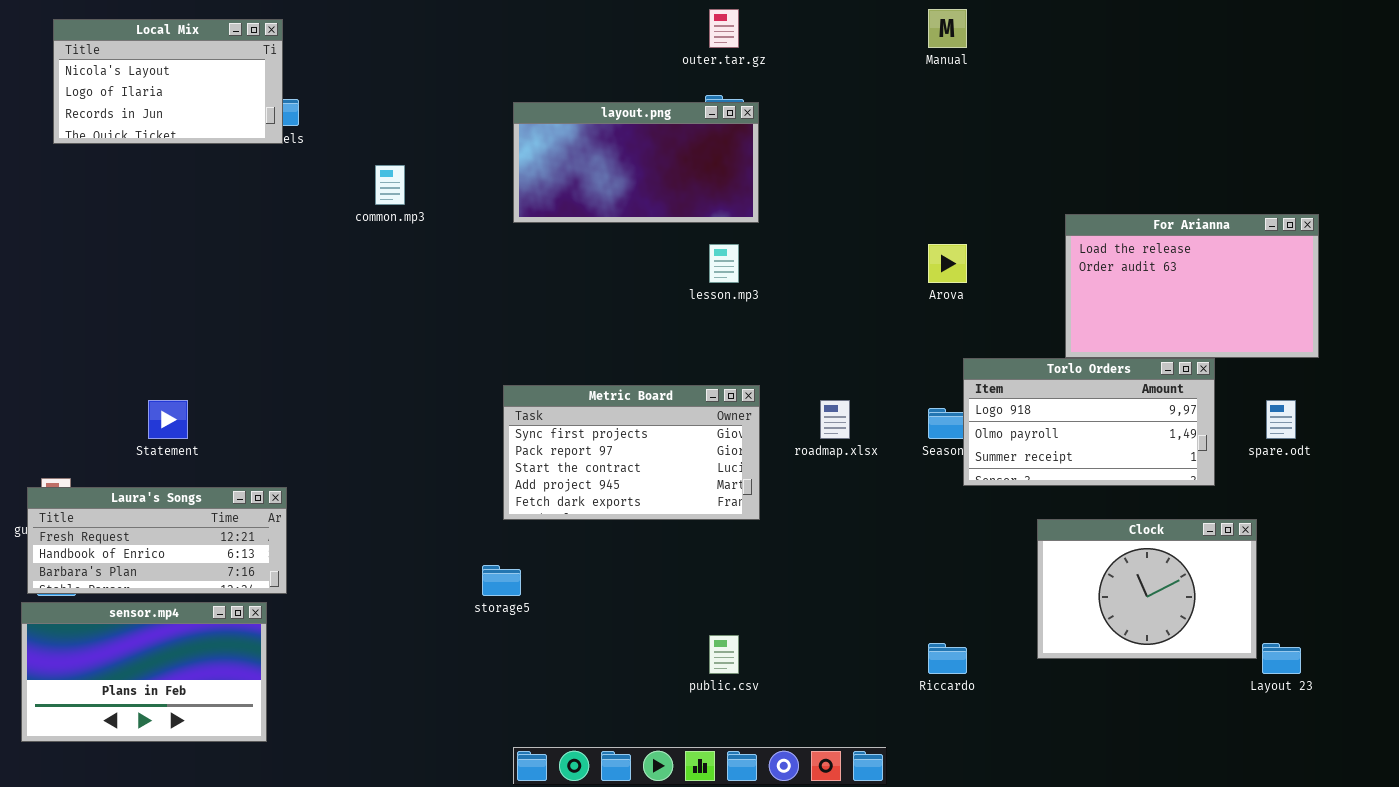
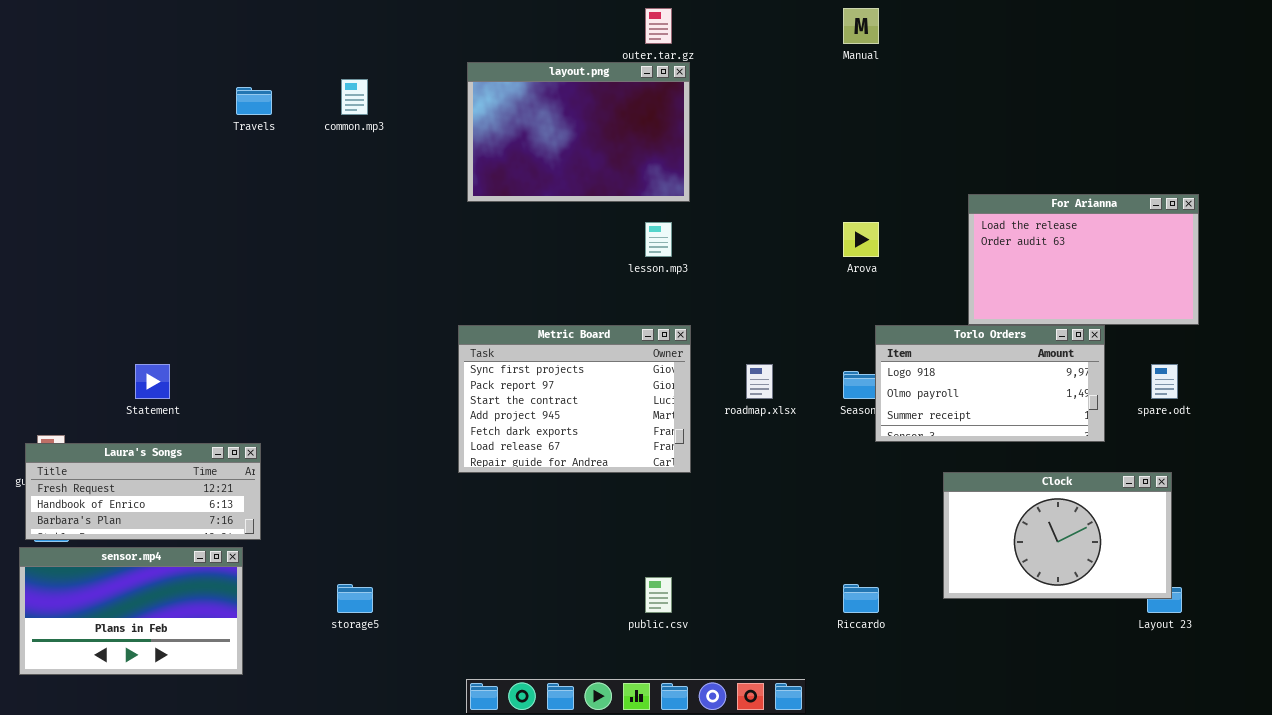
Local Mix: [53,19,283,144] -> none, closed
layout.png: [513,102,759,223] -> [467,62,690,202], resized
common.mp3: [375,165,405,205] -> [341,79,368,115], moved
Metric Board: [503,385,760,520] -> [458,325,691,473], resized
Clock: [1037,519,1257,659] -> [943,472,1172,599], resized
storage5: [482,565,521,596] -> [337,584,373,613], moved

